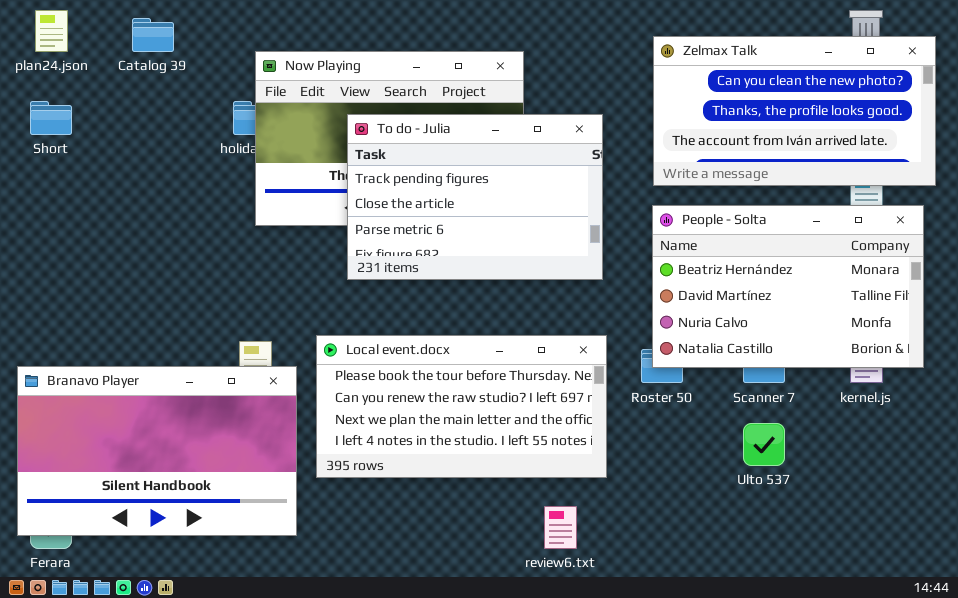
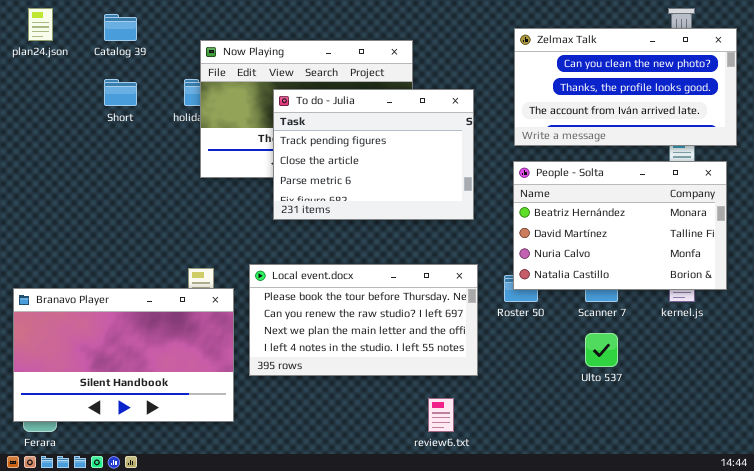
Short: [30,101,72,135] -> [104,79,137,106], moved

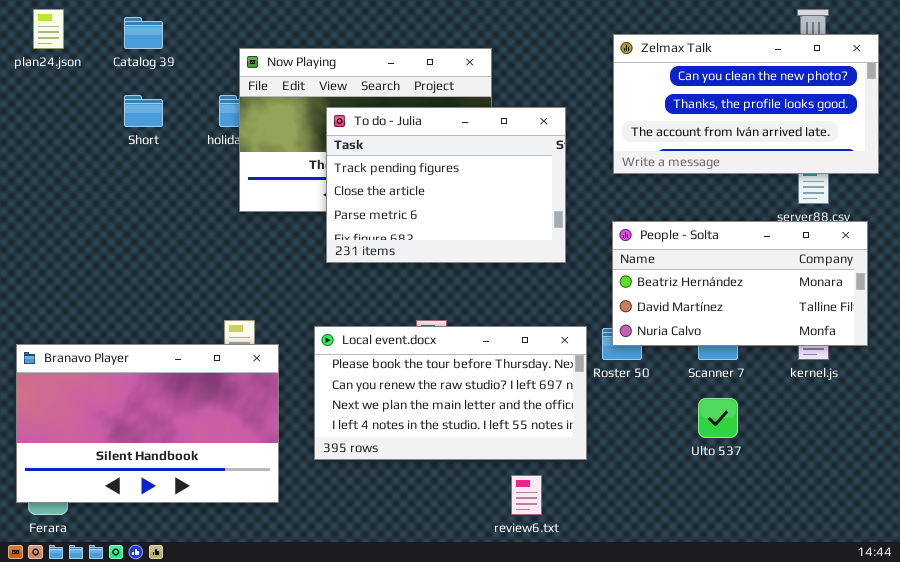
People - Solta: [513,161,727,290] -> [612,221,868,346], resized
Local event.docx: [249,264,478,376] -> [314,326,587,460], moved

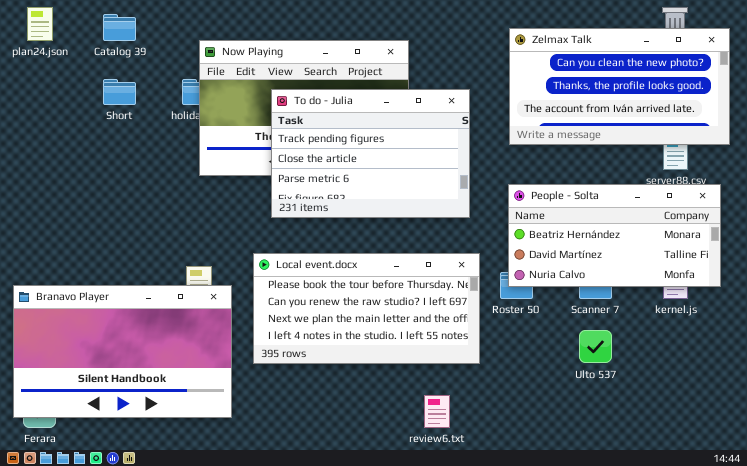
Local event.docx: [314,326,587,460] -> [253,253,480,364], moved

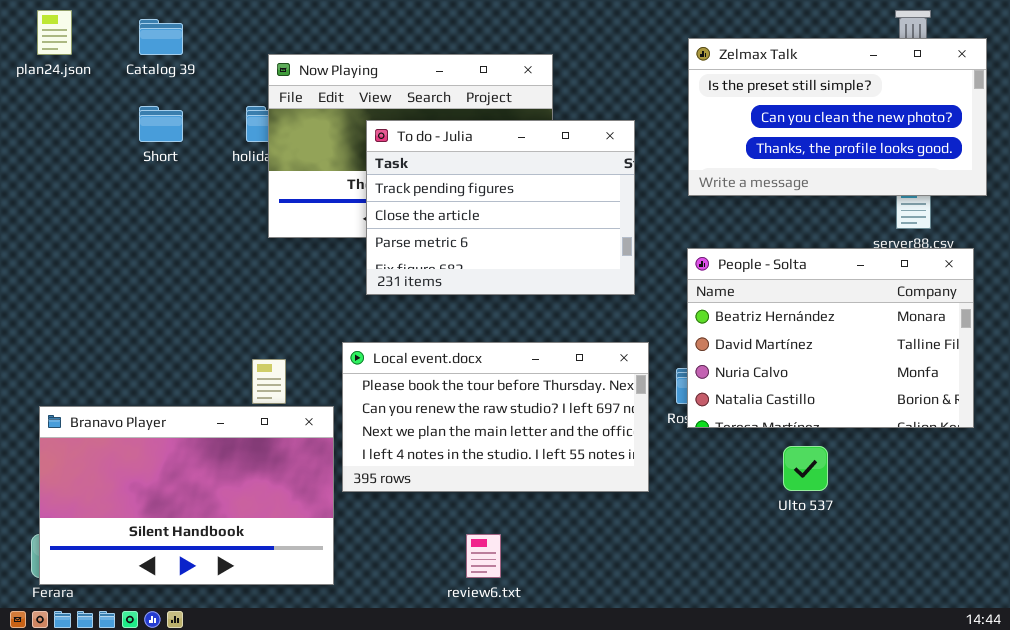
Zelmax Talk: [509,28,730,145] -> [688,38,987,196], scrolled up 1 row
People - Solta: [508,184,721,287] -> [687,248,974,428], resized
Branavo Player: [13,285,232,418] -> [39,406,334,585], moved
review6.txt: [424,395,450,428] -> [466,534,501,578], moved

